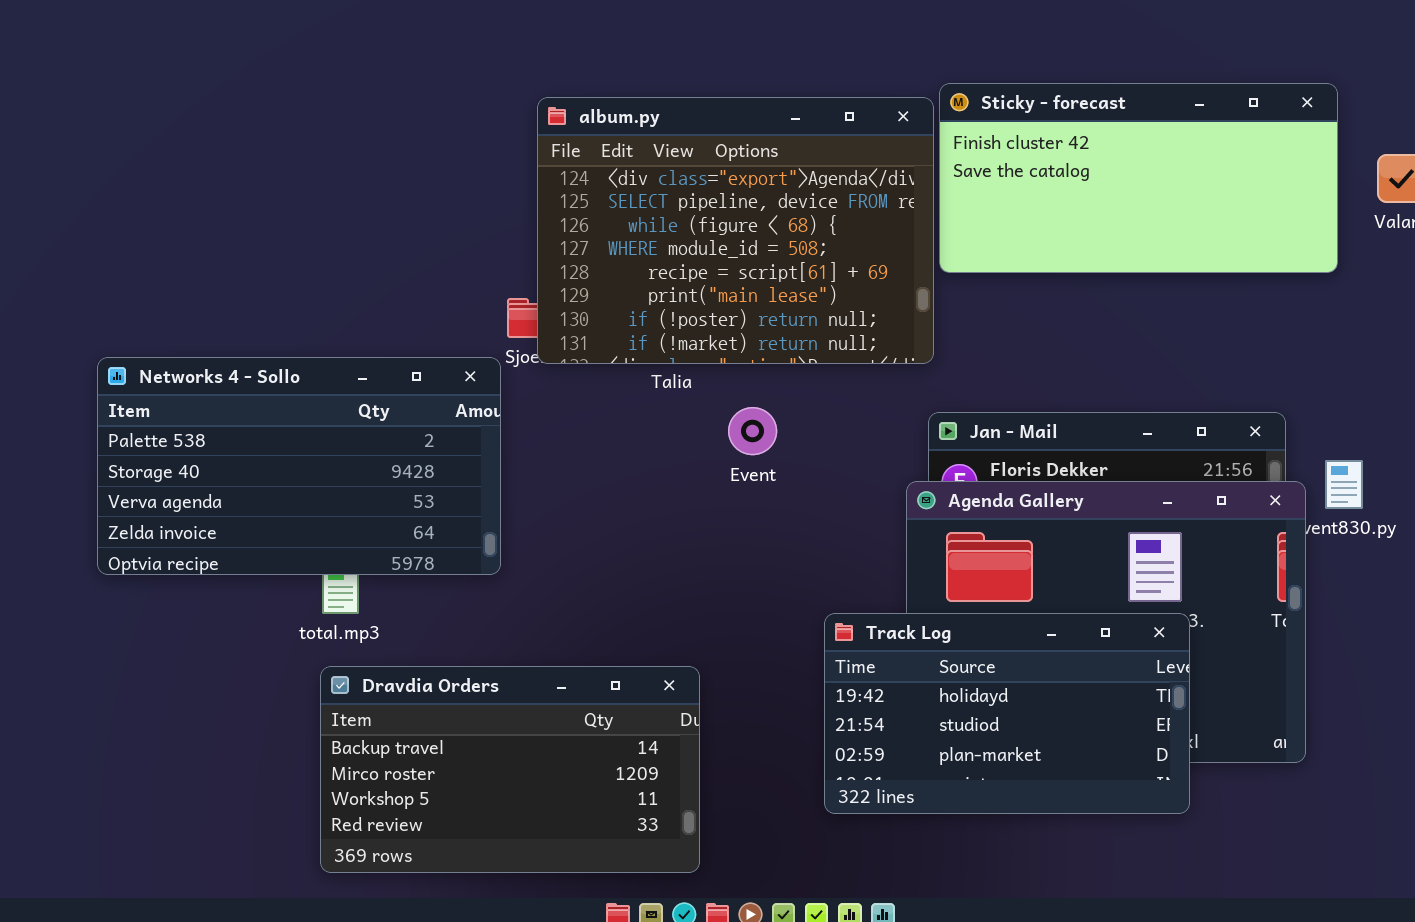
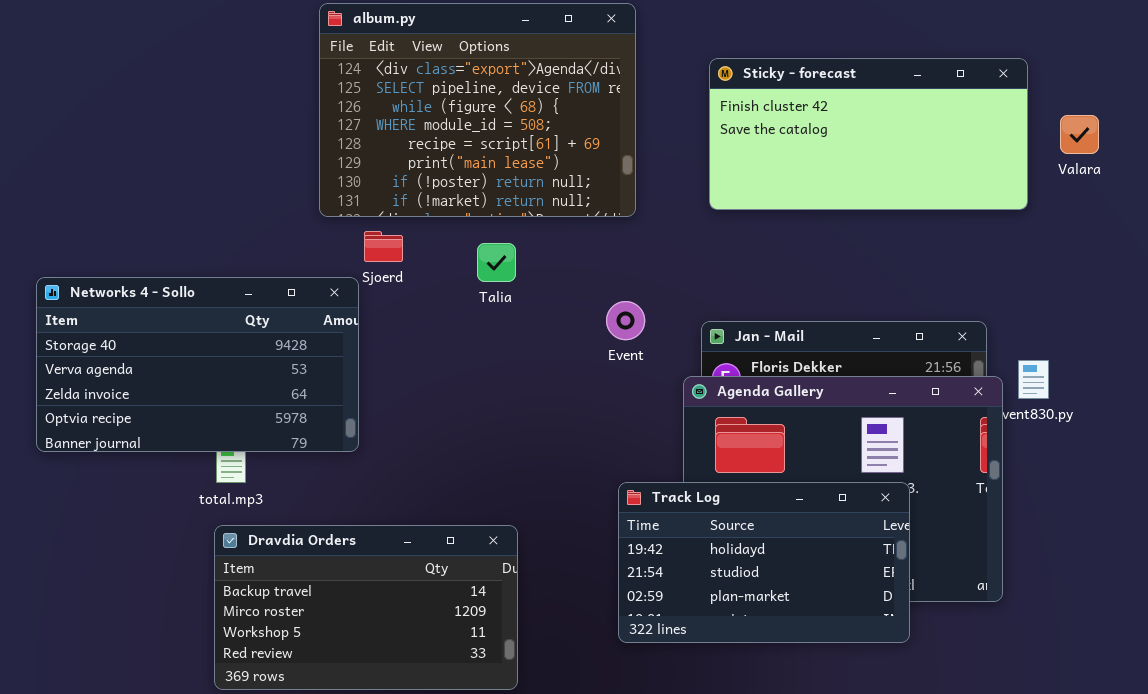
album.py: [537,97,934,364] -> [319,3,636,217], moved
Networks 4 - Sollo: [97,357,501,575] -> [36,277,359,452], scrolled down 1 row
Event: [728,407,777,455] -> [606,301,645,340], moved

